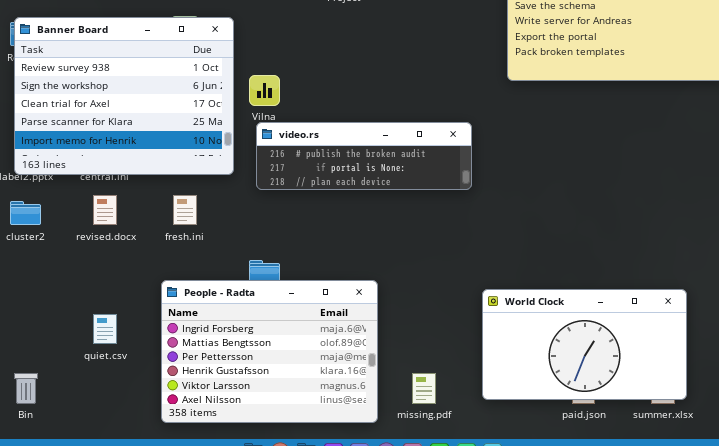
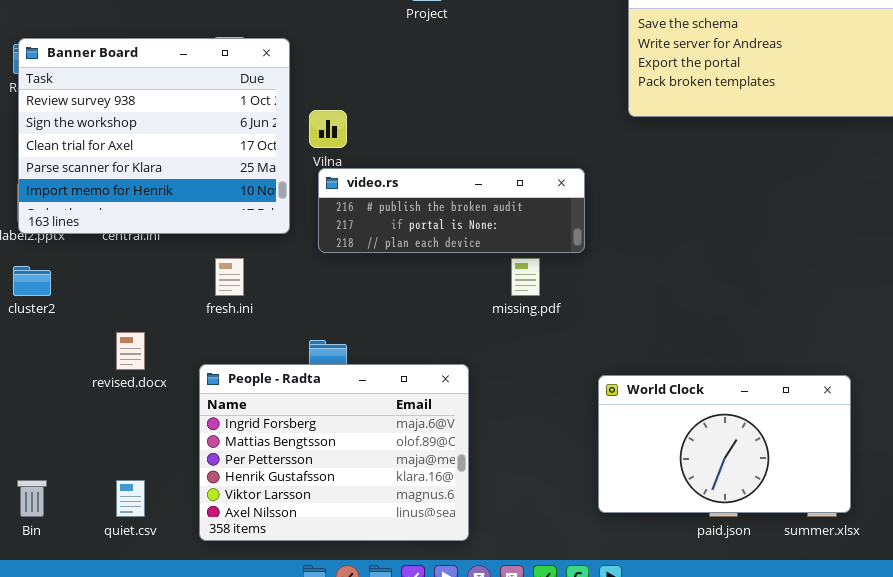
revised.docx: [93,195,117,225] -> [116,332,145,370], moved
quiet.csv: [93,314,117,344] -> [116,480,145,517], moved
missing.pdf: [412,373,436,404] -> [511,258,540,296], moved

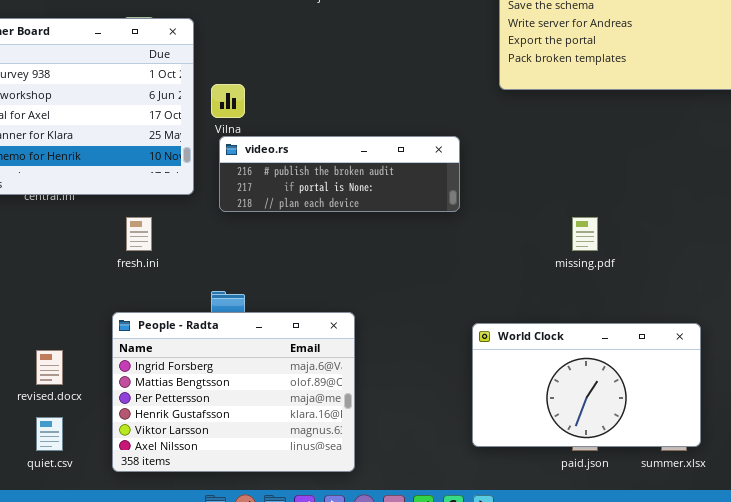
missing.pdf: [511,258,540,296] -> [572,217,598,251], moved
revised.docx: [116,332,145,370] -> [36,350,63,385], moved

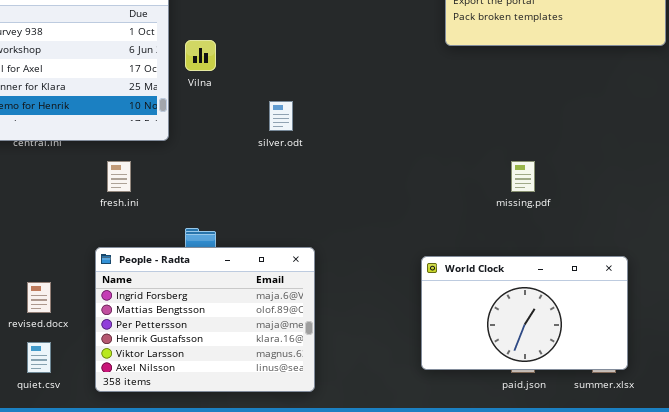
video.rs: [219,136,460,212] -> none, closed

